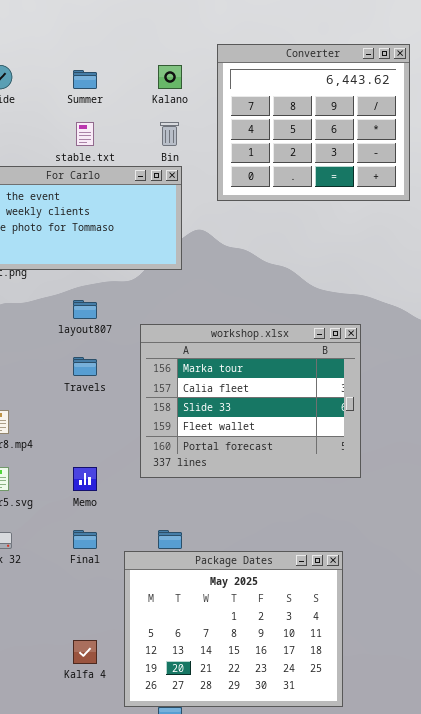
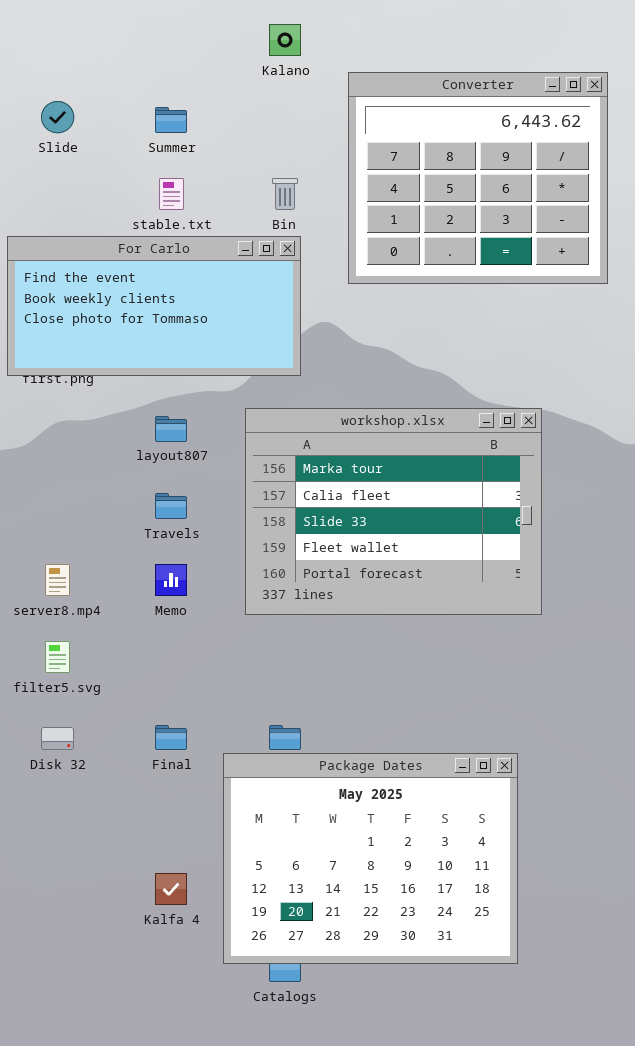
Kalano: [158,65,182,89] -> [269,24,301,56], moved
workshop.xlsx: [140,324,361,478] -> [245,408,542,615], moved
Memo: [73,467,97,491] -> [155,564,187,596], moved

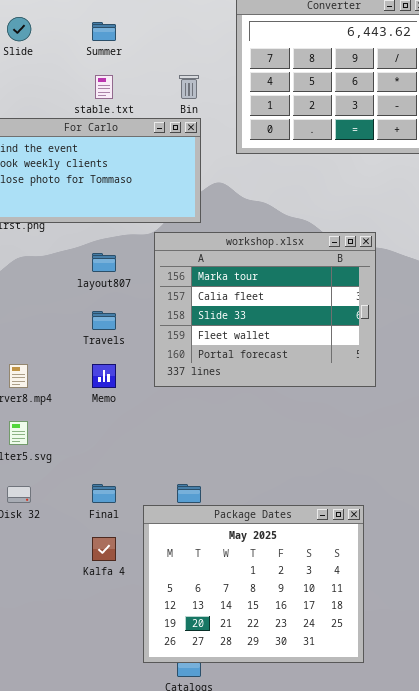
workshop.xlsx: [245,408,542,615] -> [154,232,376,387], moved
Kalfa 4: [155,873,187,905] -> [92,537,116,561], moved

